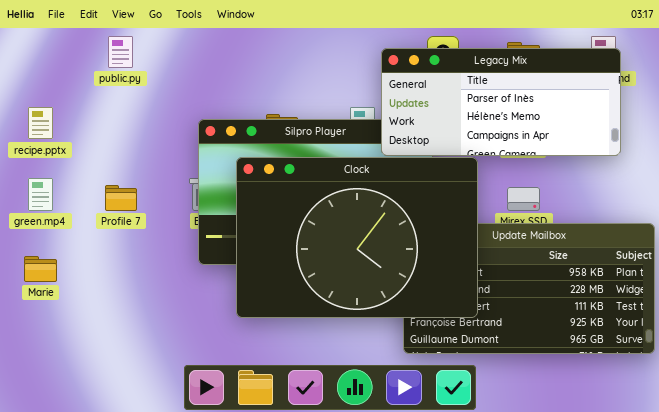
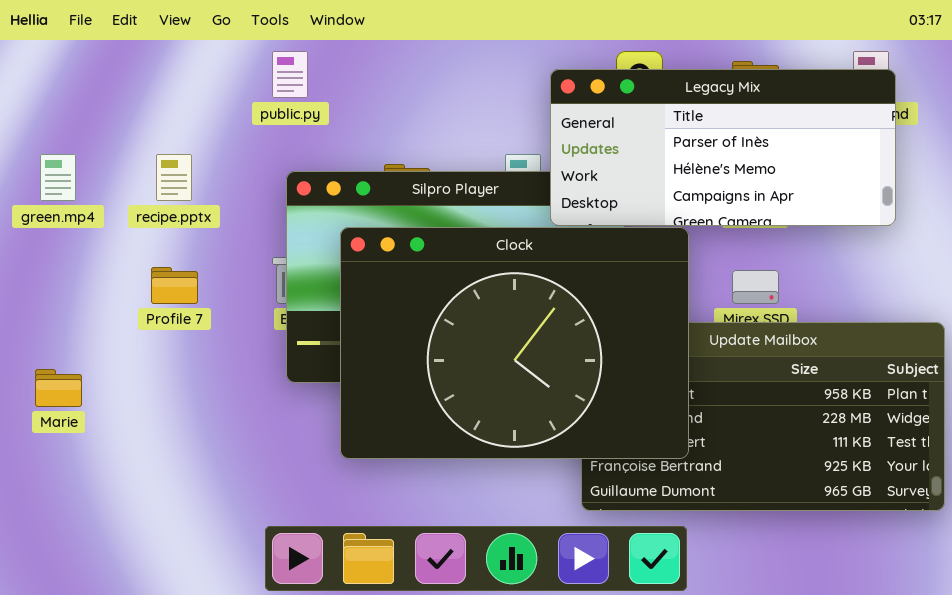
public.py: [108,36,133,68] -> [272,51,308,98], moved
recipe.pptx: [28,107,53,139] -> [156,154,192,201], moved
green.mp4: [28,178,53,211] -> [40,154,76,201], moved

